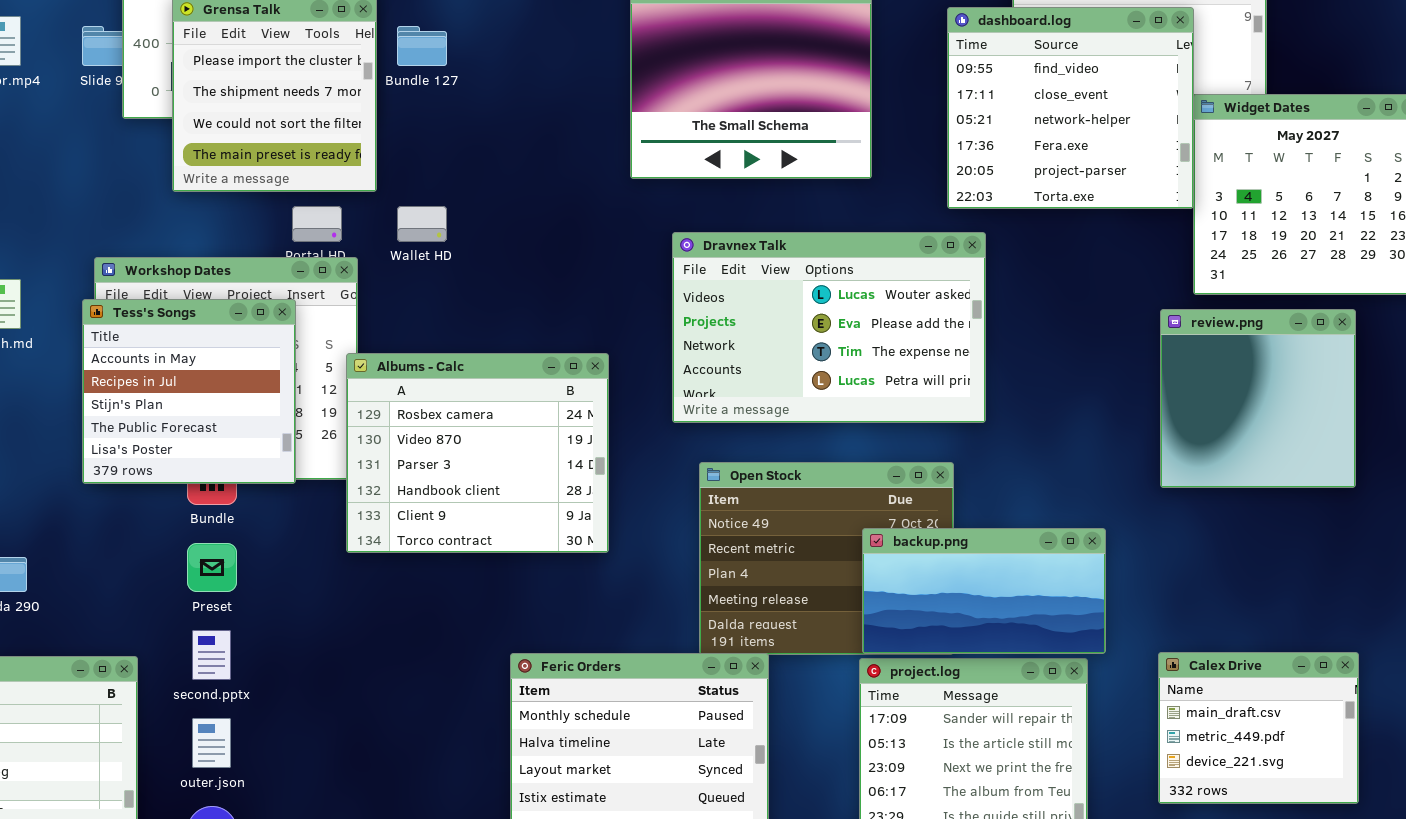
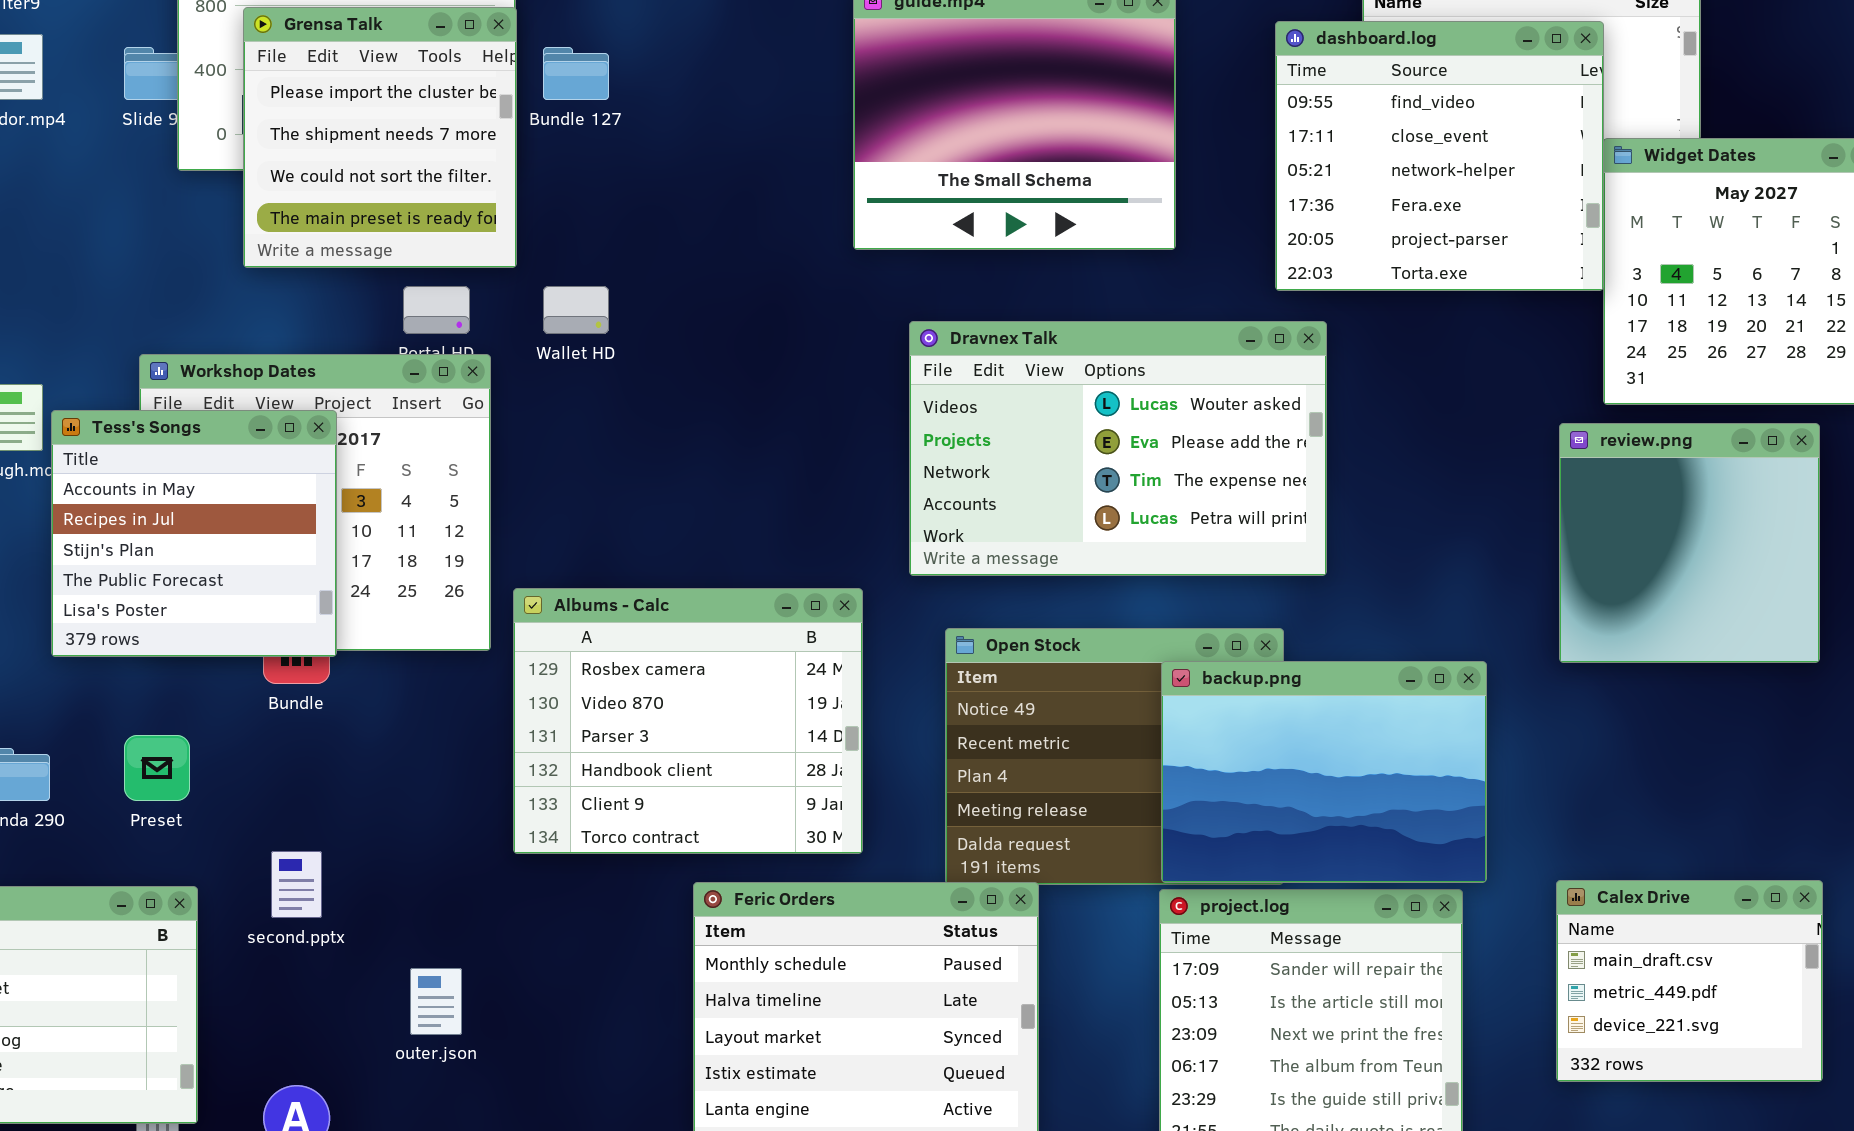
Tess's Songs: [82,299,296,484] -> [51,410,337,657], moved
Albums - Calc: [346,353,609,553] -> [513,588,863,854], moved
backup.png: [862,528,1106,654] -> [1161,661,1487,883], resized
Preset: [187,543,237,592] -> [124,735,190,801], moved
outer.json: [192,718,231,768] -> [410,968,462,1035], moved

